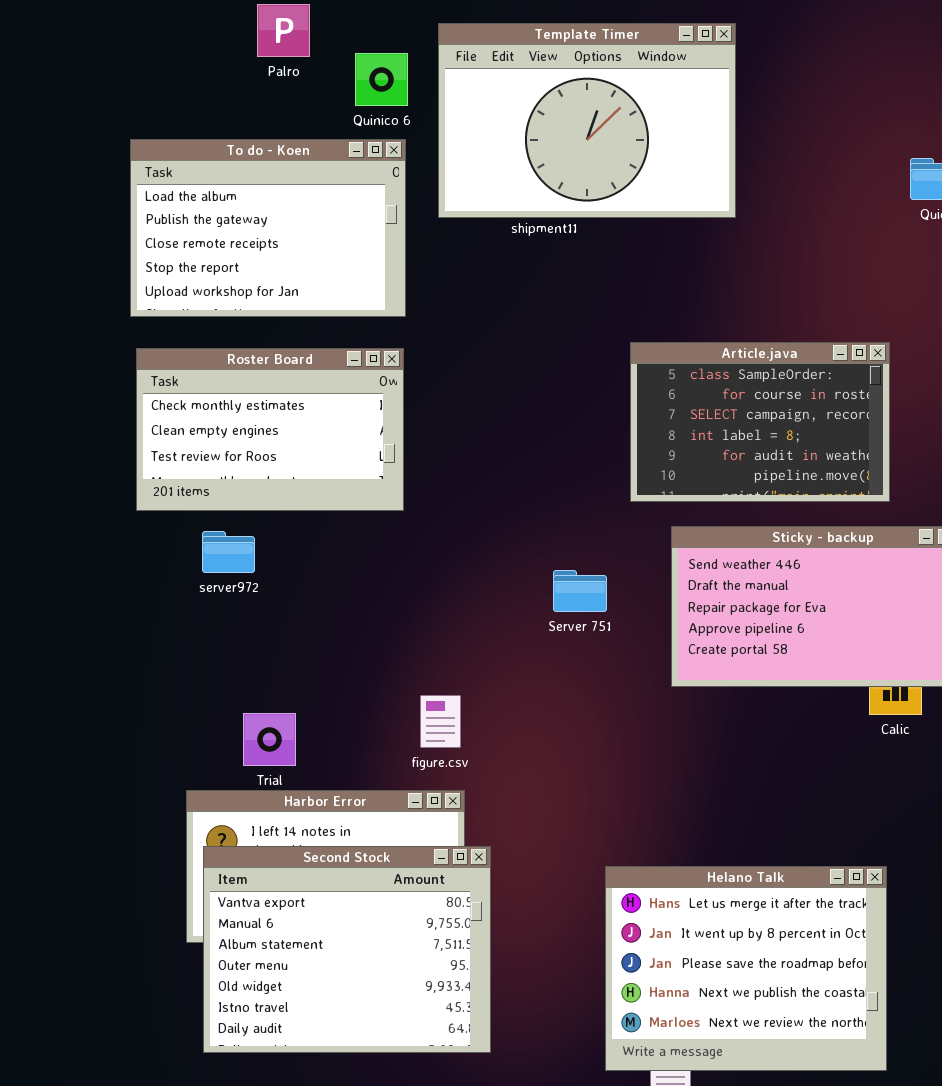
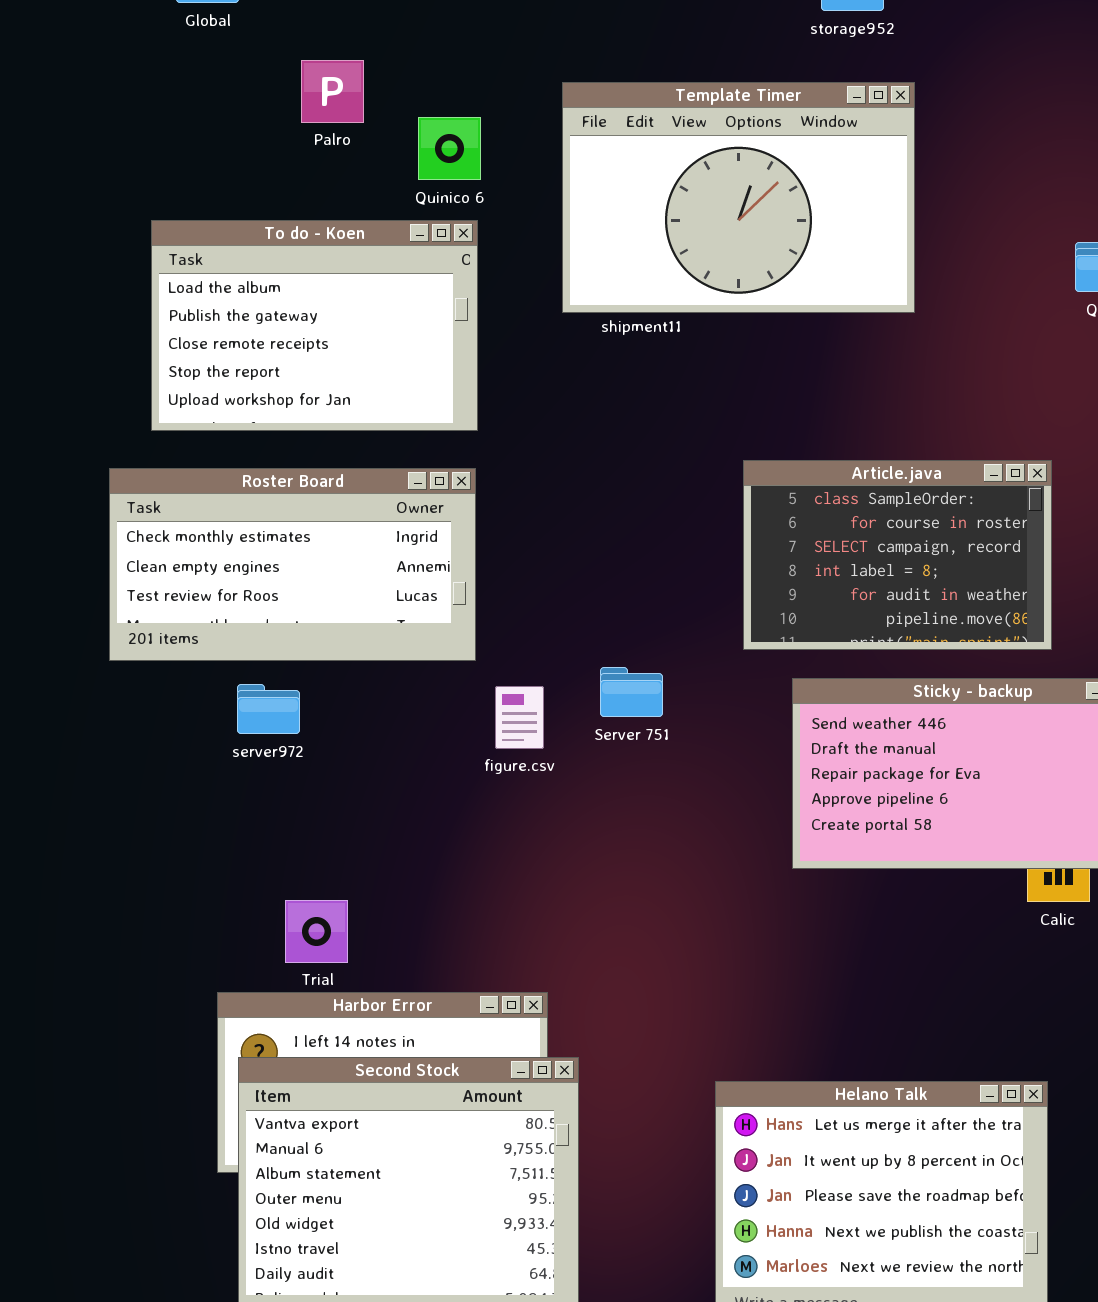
Template Timer: [438,23,736,218] -> [562,82,915,313], moved
Roster Board: [136,348,404,511] -> [109,468,476,661], resized
Server 751: [553,570,607,612] -> [600,667,663,717], moved
figure.csv: [420,695,461,748] -> [495,686,544,749], moved

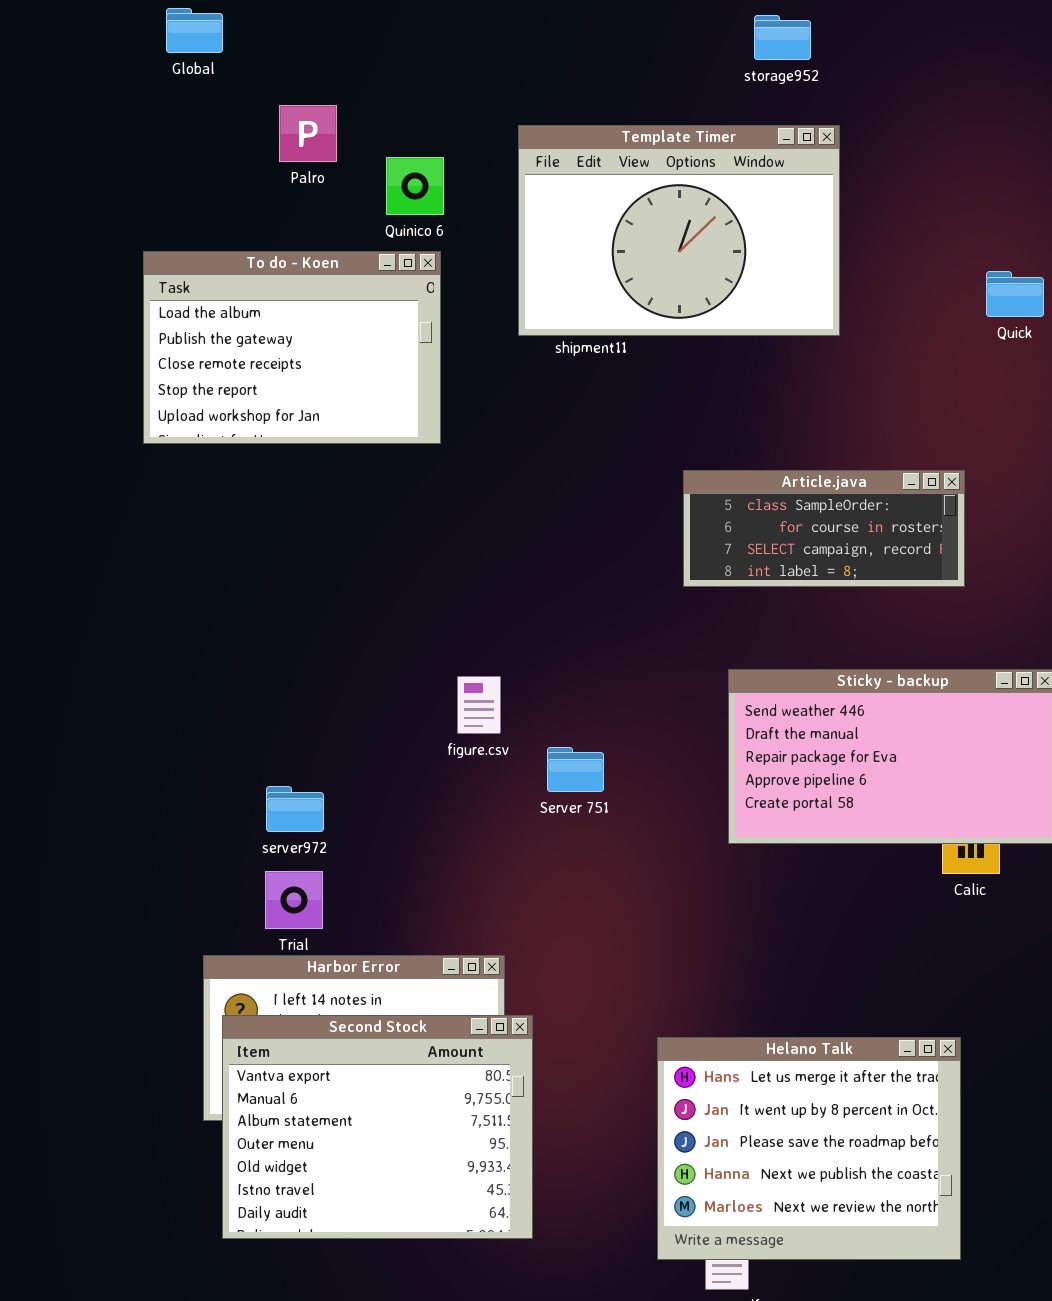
Article.java: [743,460,1052,650] -> [683,470,965,587], resized
Roster Board: [109,468,476,661] -> none, closed
Server 751: [600,667,663,717] -> [547,747,604,792], moved
server972: [237,684,300,734] -> [266,786,324,832], moved

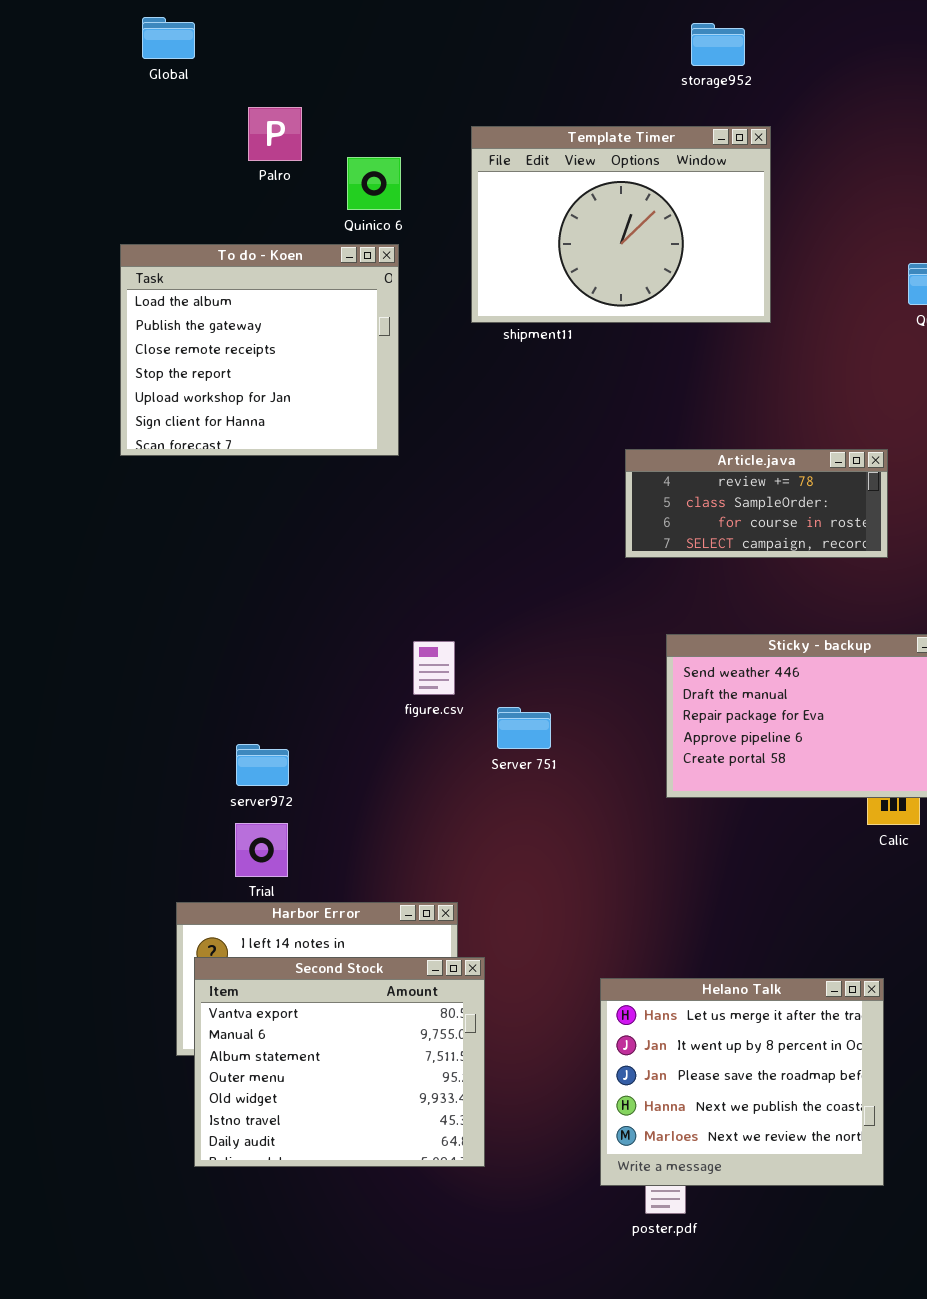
To do - Koen: [143,251,441,444] -> [120,244,399,456], resized
Article.java: [683,470,965,587] -> [625,449,888,558], scrolled up 1 row

